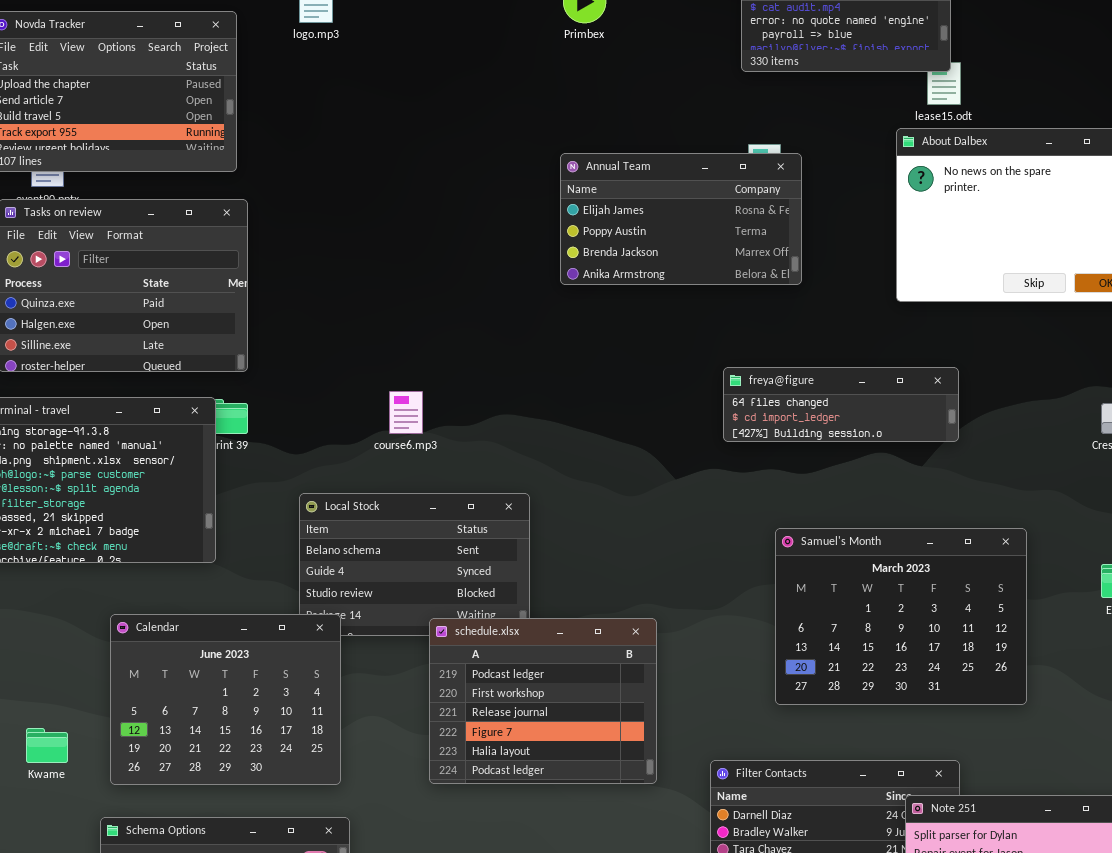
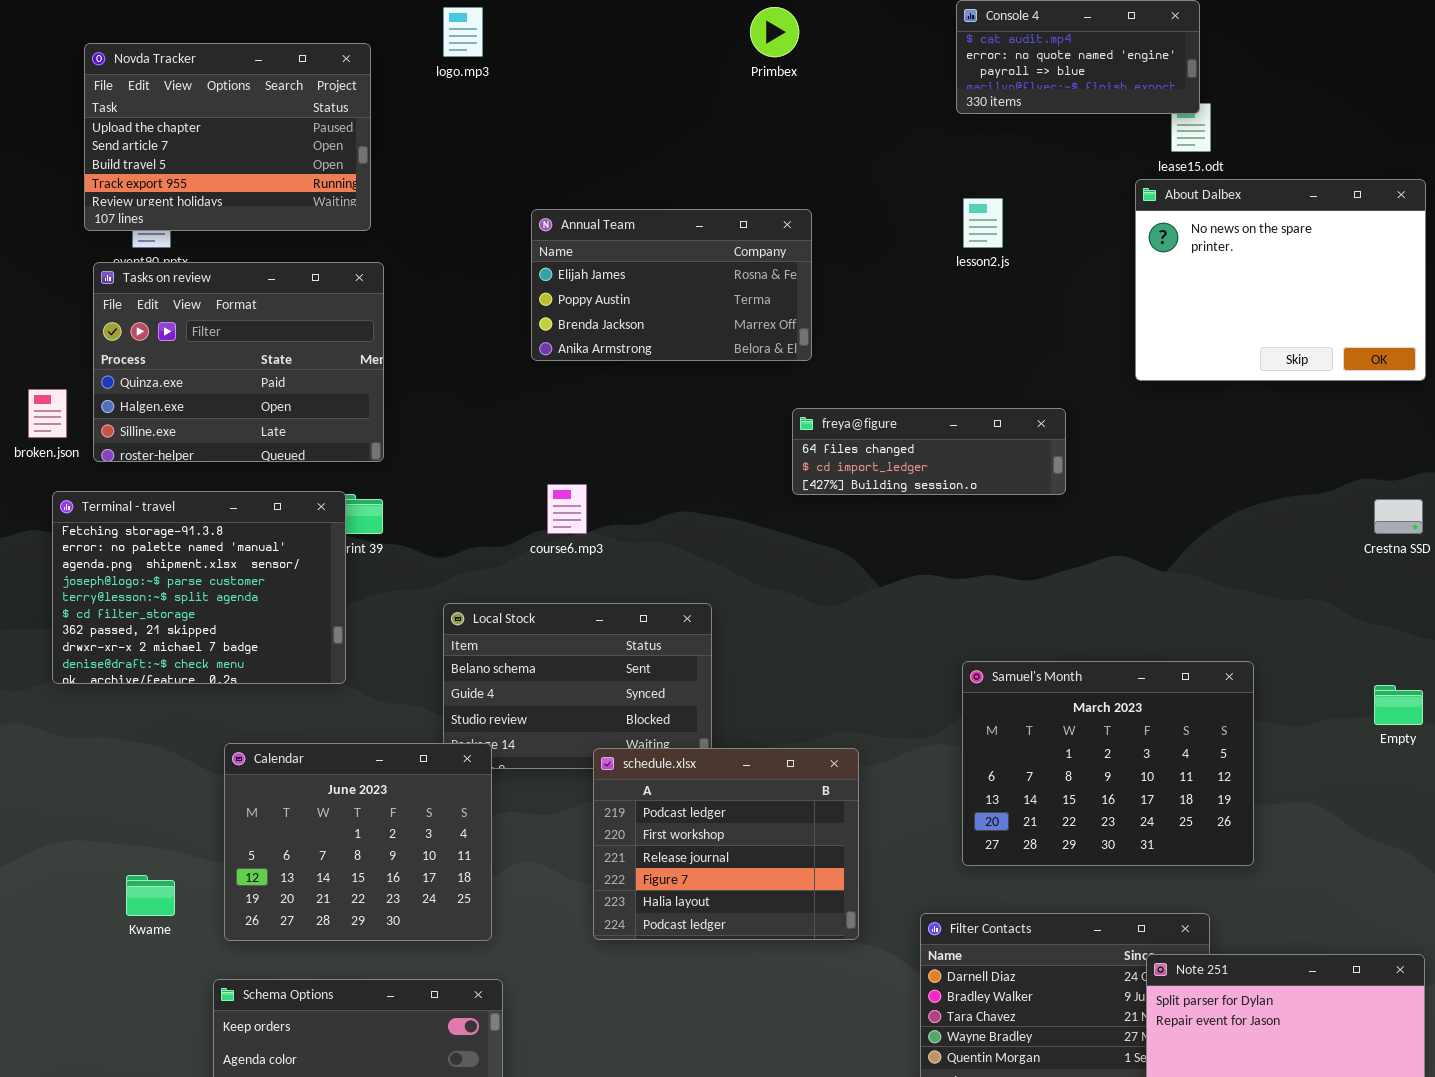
Annual Team: [560,153,802,285] -> [531,209,812,361], moved
freya@figure: [723,367,959,442] -> [792,408,1066,495], moved
Samuel's Month: [775,528,1027,705] -> [962,661,1254,866], moved

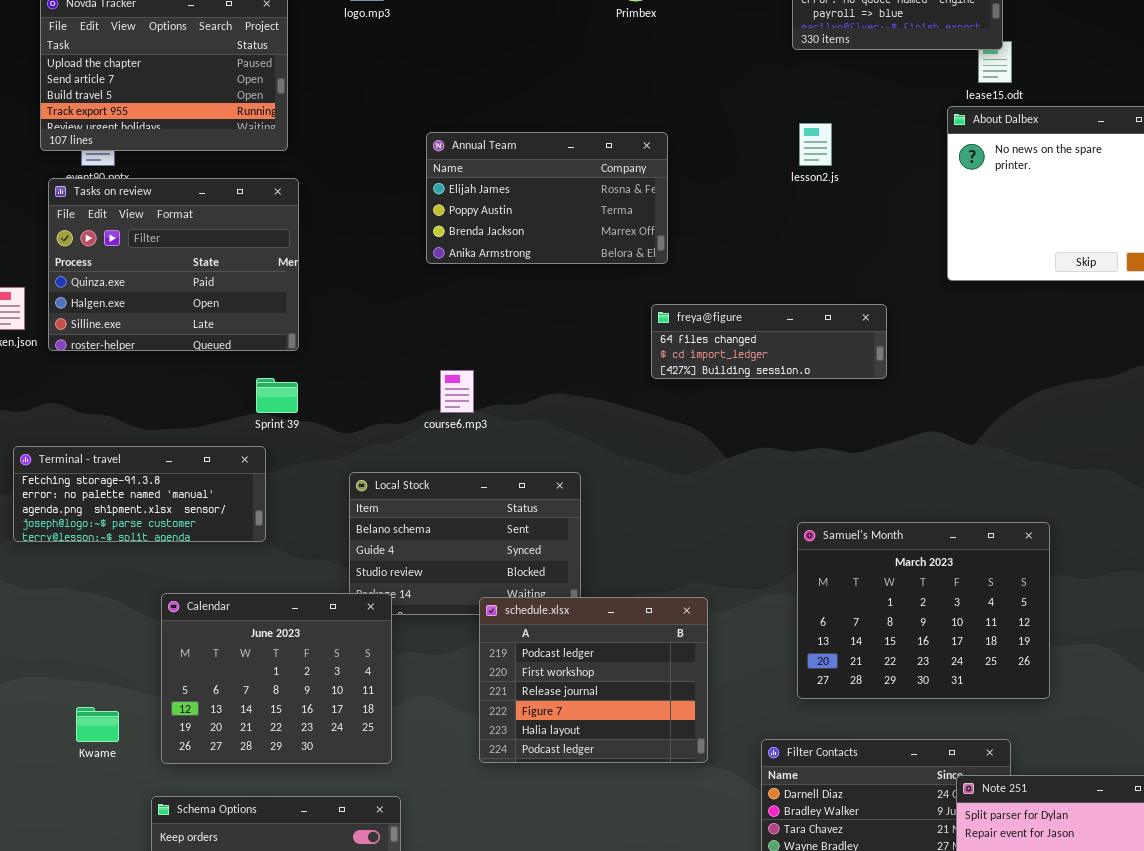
Terminal - travel: [52,491,346,684] -> [13,446,266,542], resized

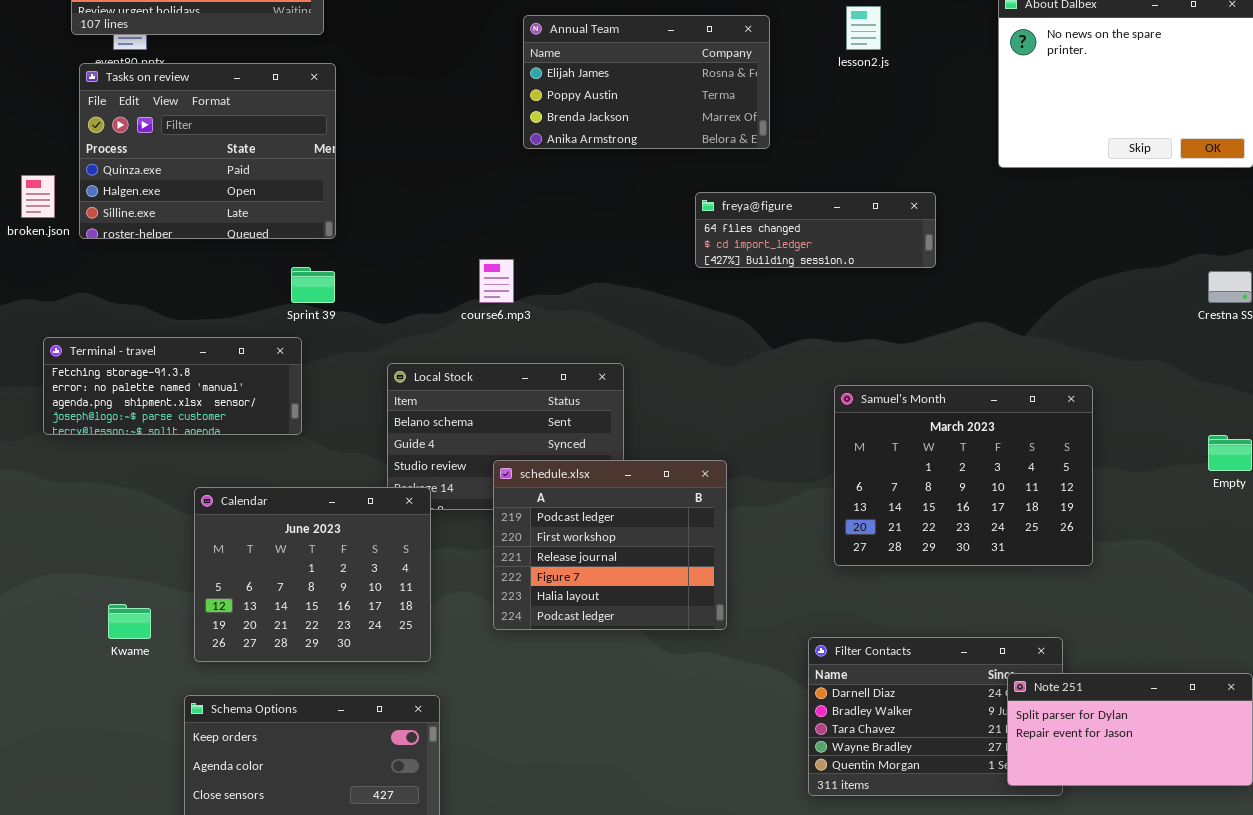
Annual Team: [426,132,668,264] -> [523,15,770,149], moved
Samuel's Month: [797,522,1050,699] -> [834,385,1093,566], moved
schedule.xlsx: [479,597,708,763] -> [493,460,727,630], moved

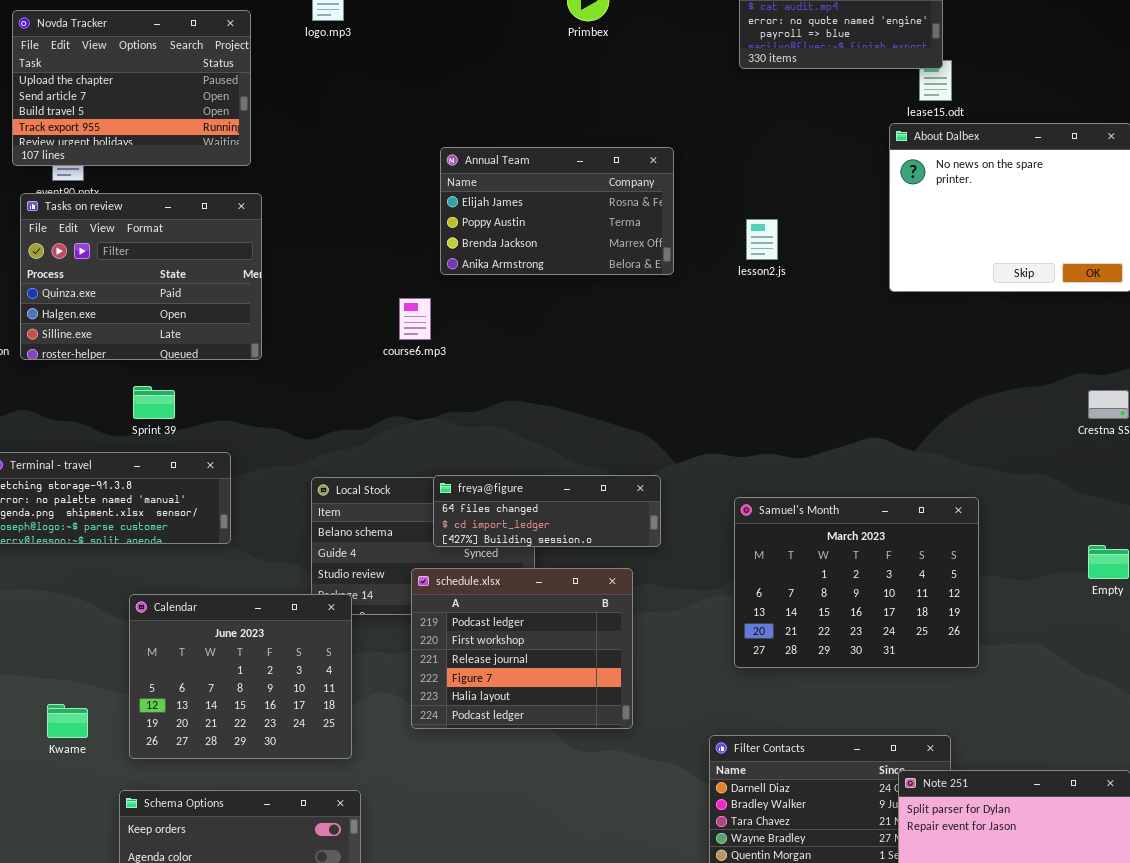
lesson2.js: [846,6,881,50] -> [746,219,778,260], moved
freya@figure: [695,192,936,268] -> [433,475,661,547], moved
course6.mp3: [479,259,514,303] -> [399,298,431,340], moved
Sprint 39: [291,267,335,303] -> [133,386,175,419], moved

